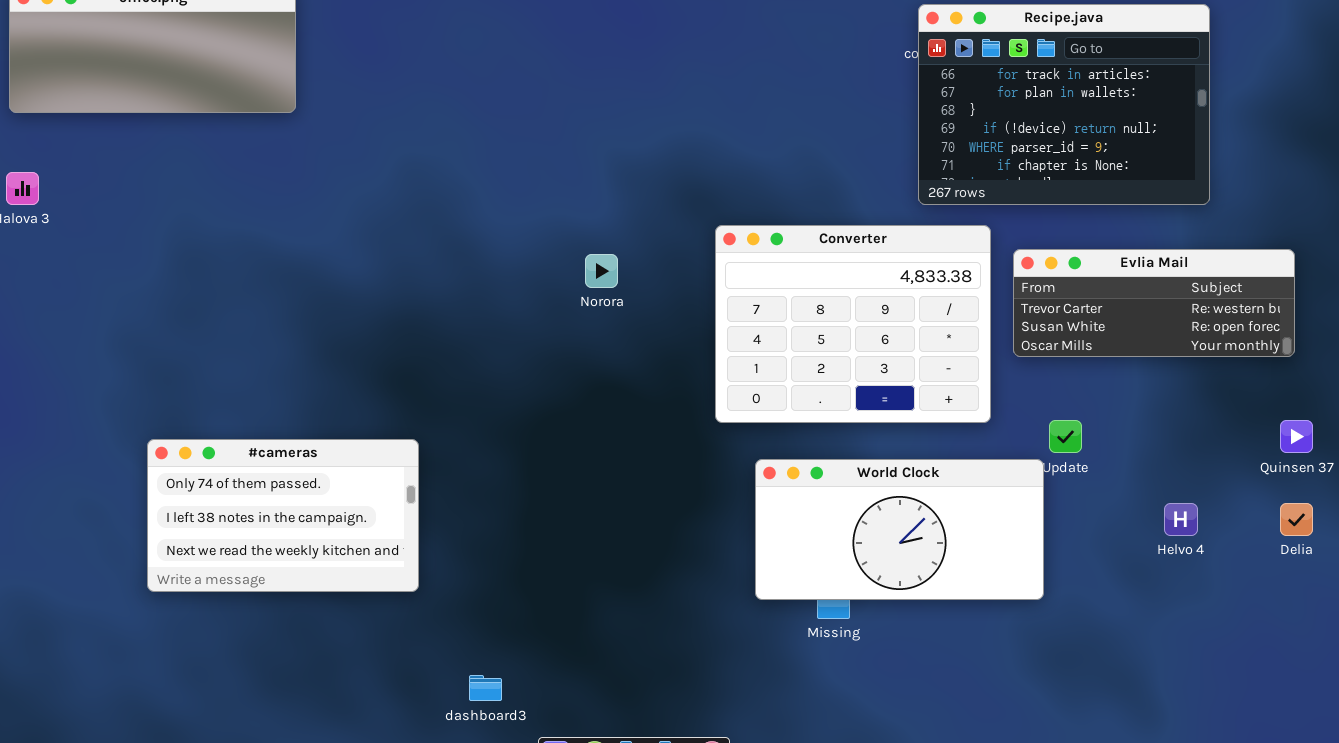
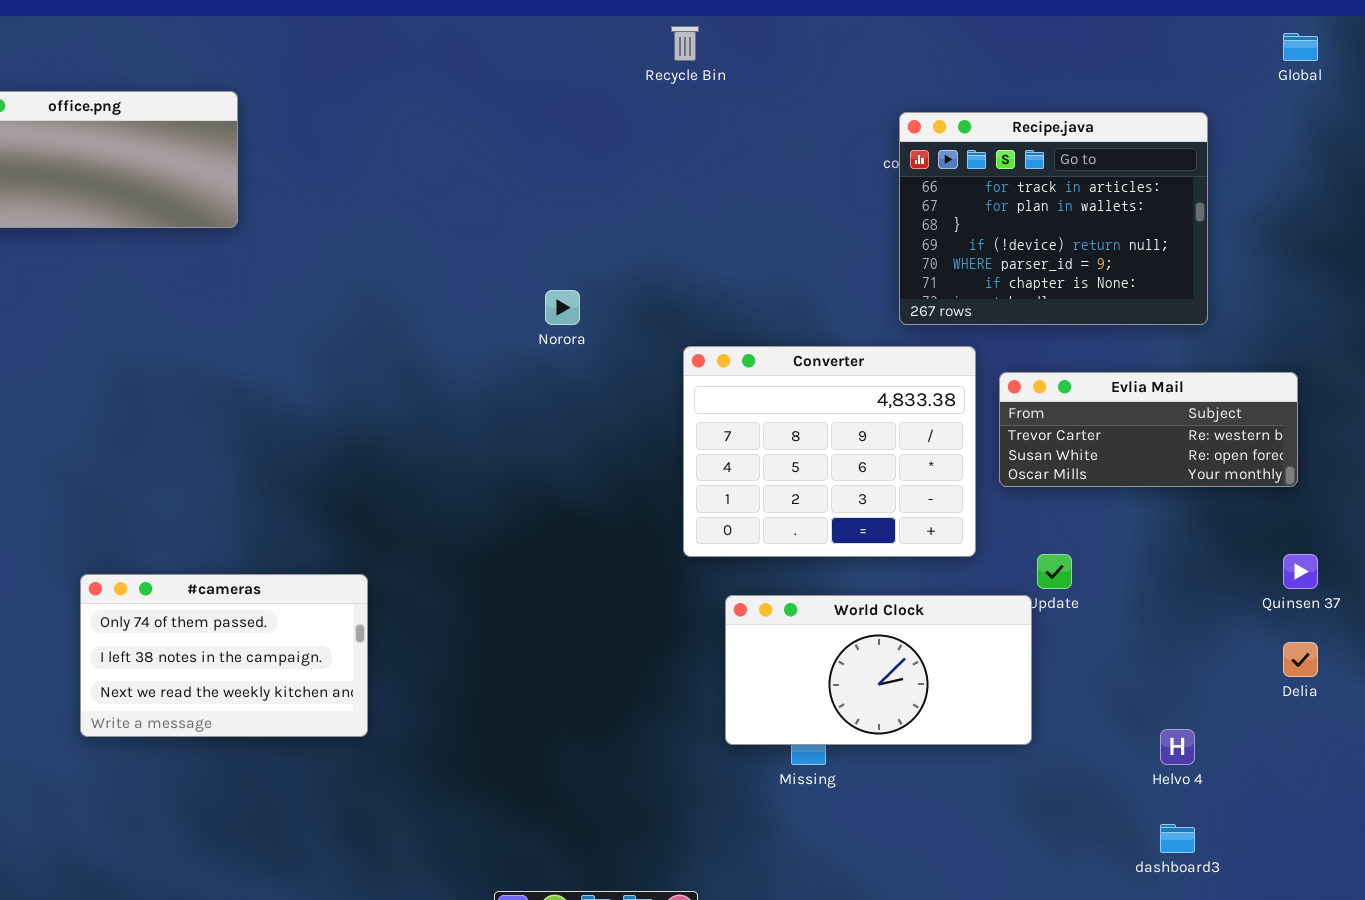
Norora: [585,254,618,288] -> [545,290,580,325], moved
Helvo 4: [1164,503,1198,536] -> [1160,729,1195,765], moved
dashboard3: [469,675,502,701] -> [1160,824,1195,853], moved

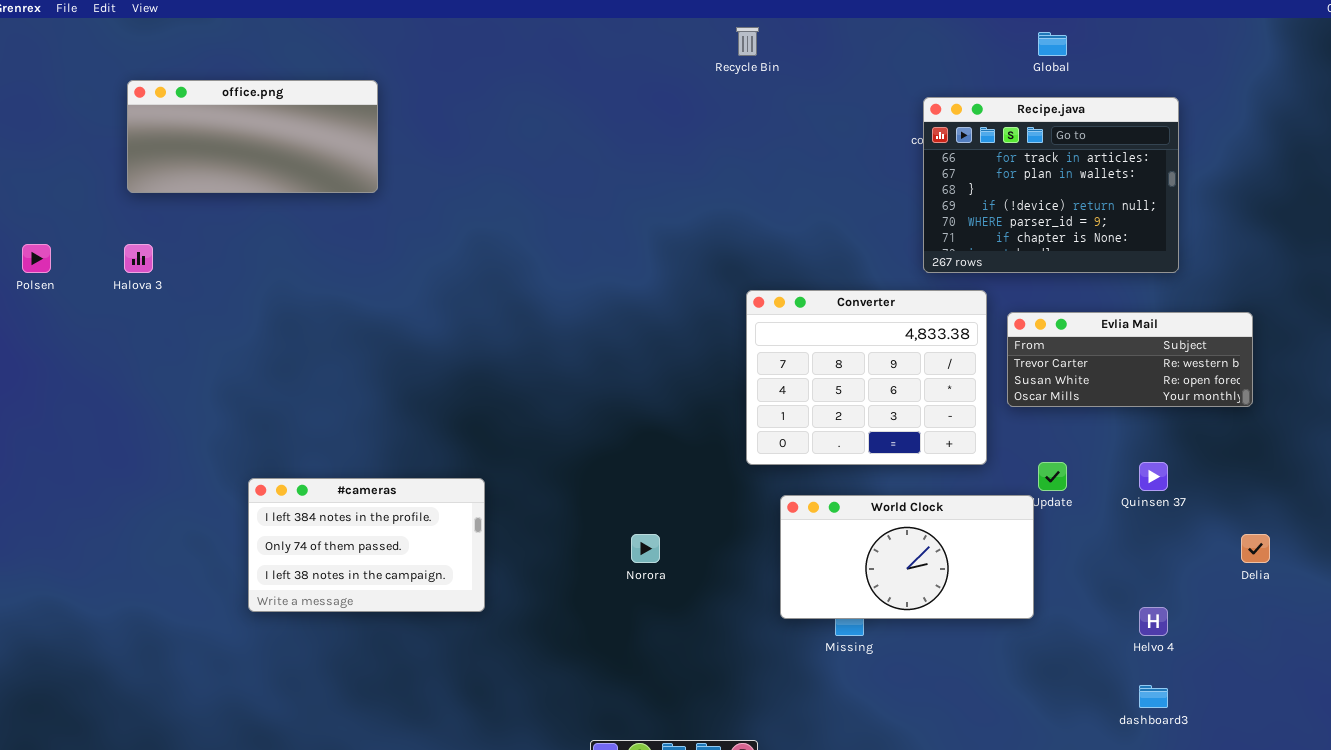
Global: [1283,33,1318,61] -> [1038,32,1067,56], moved
Norora: [545,290,580,325] -> [631,534,660,563], moved
Quinsen 37: [1283,554,1318,589] -> [1139,462,1168,491], moved
#cameras: [80,574,368,737] -> [248,478,485,612], scrolled up 1 row

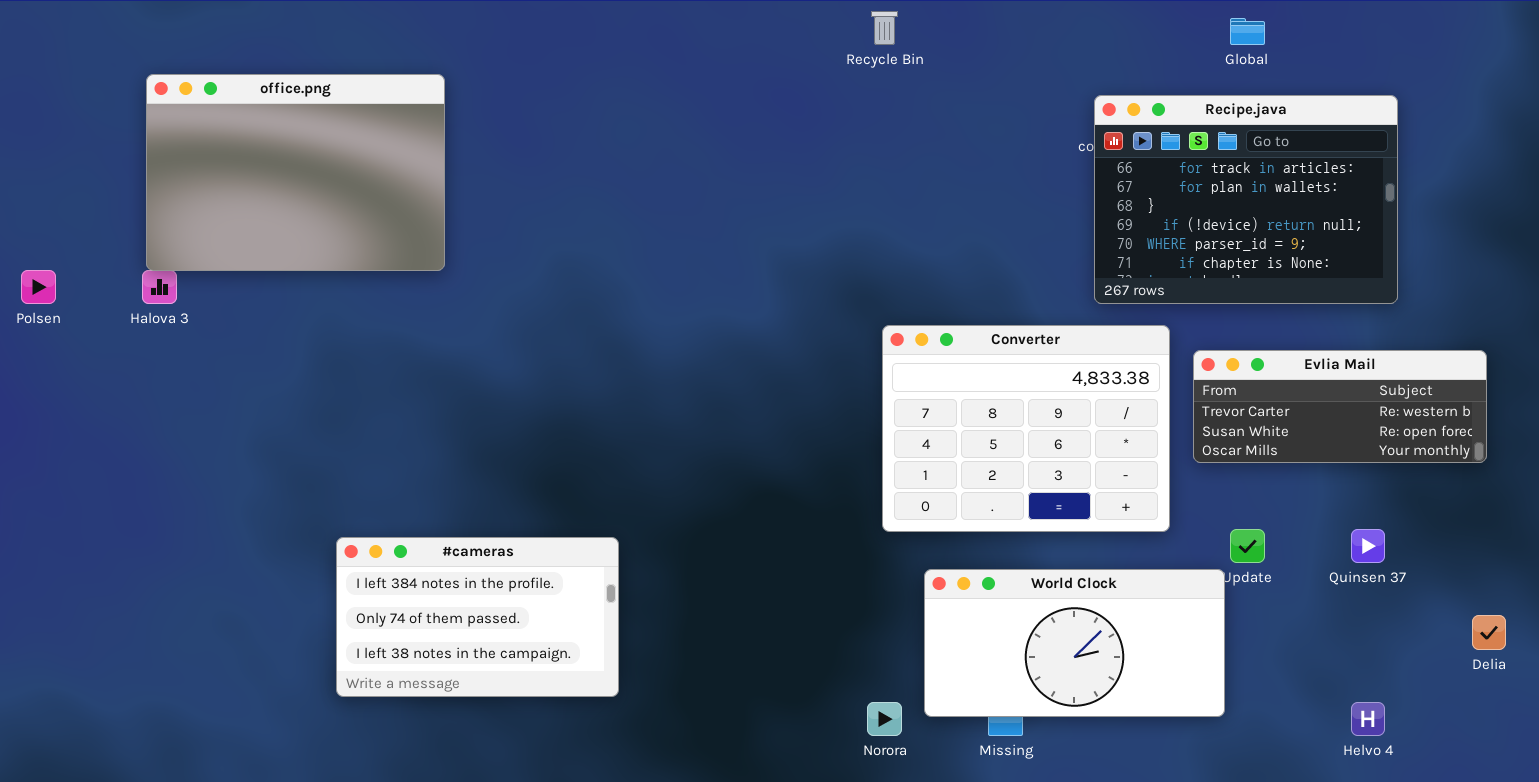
office.png: [127,80,378,193] -> [146,74,445,271], resized
#cameras: [248,478,485,612] -> [336,537,619,697], moved
Norora: [631,534,660,563] -> [867,702,902,736], moved

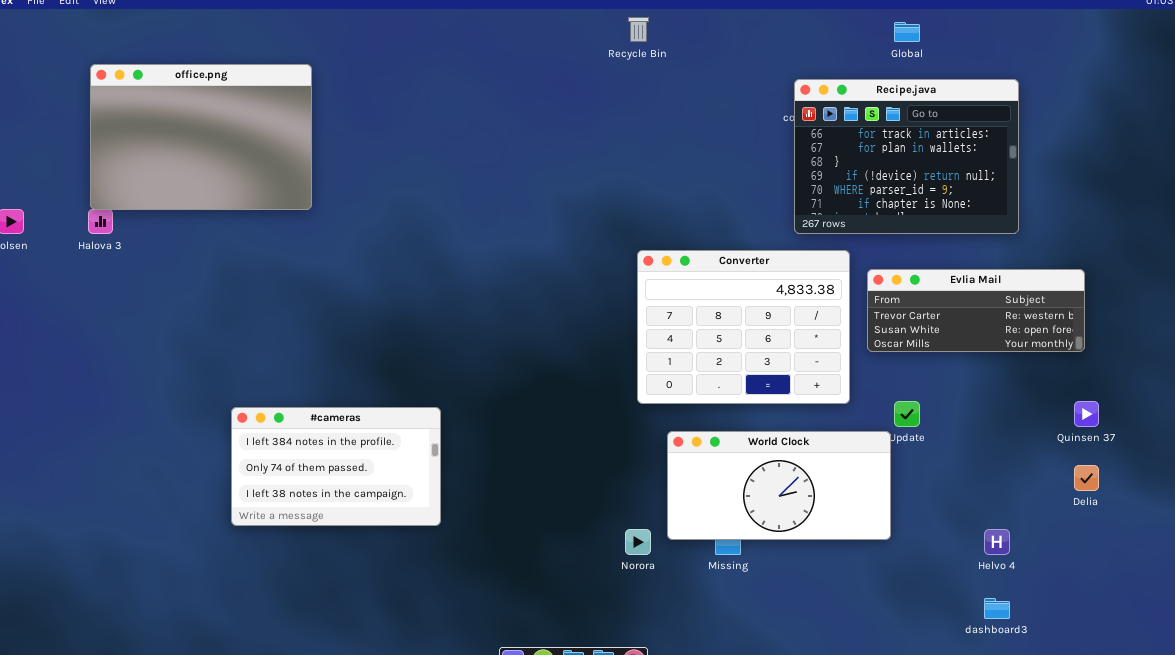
Quinsen 37: [1351,529,1385,563] -> [1074,401,1099,427], moved

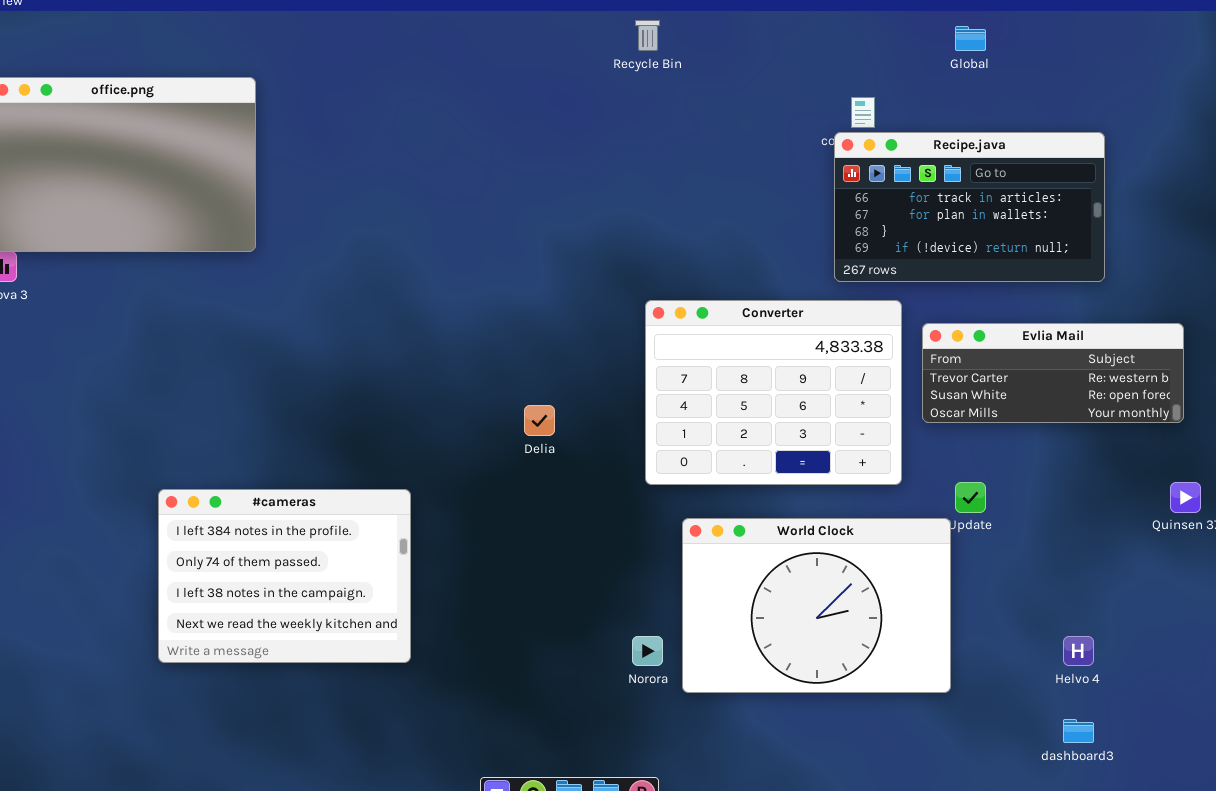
Recipe.java: [794,79,1019,234] -> [834,132,1105,282], resized
#cameras: [231,407,441,526] -> [158,489,411,663], resized
World Clock: [667,431,891,540] -> [682,518,951,693], resized
Delia: [1074,465,1099,491] -> [524,405,555,436], moved

